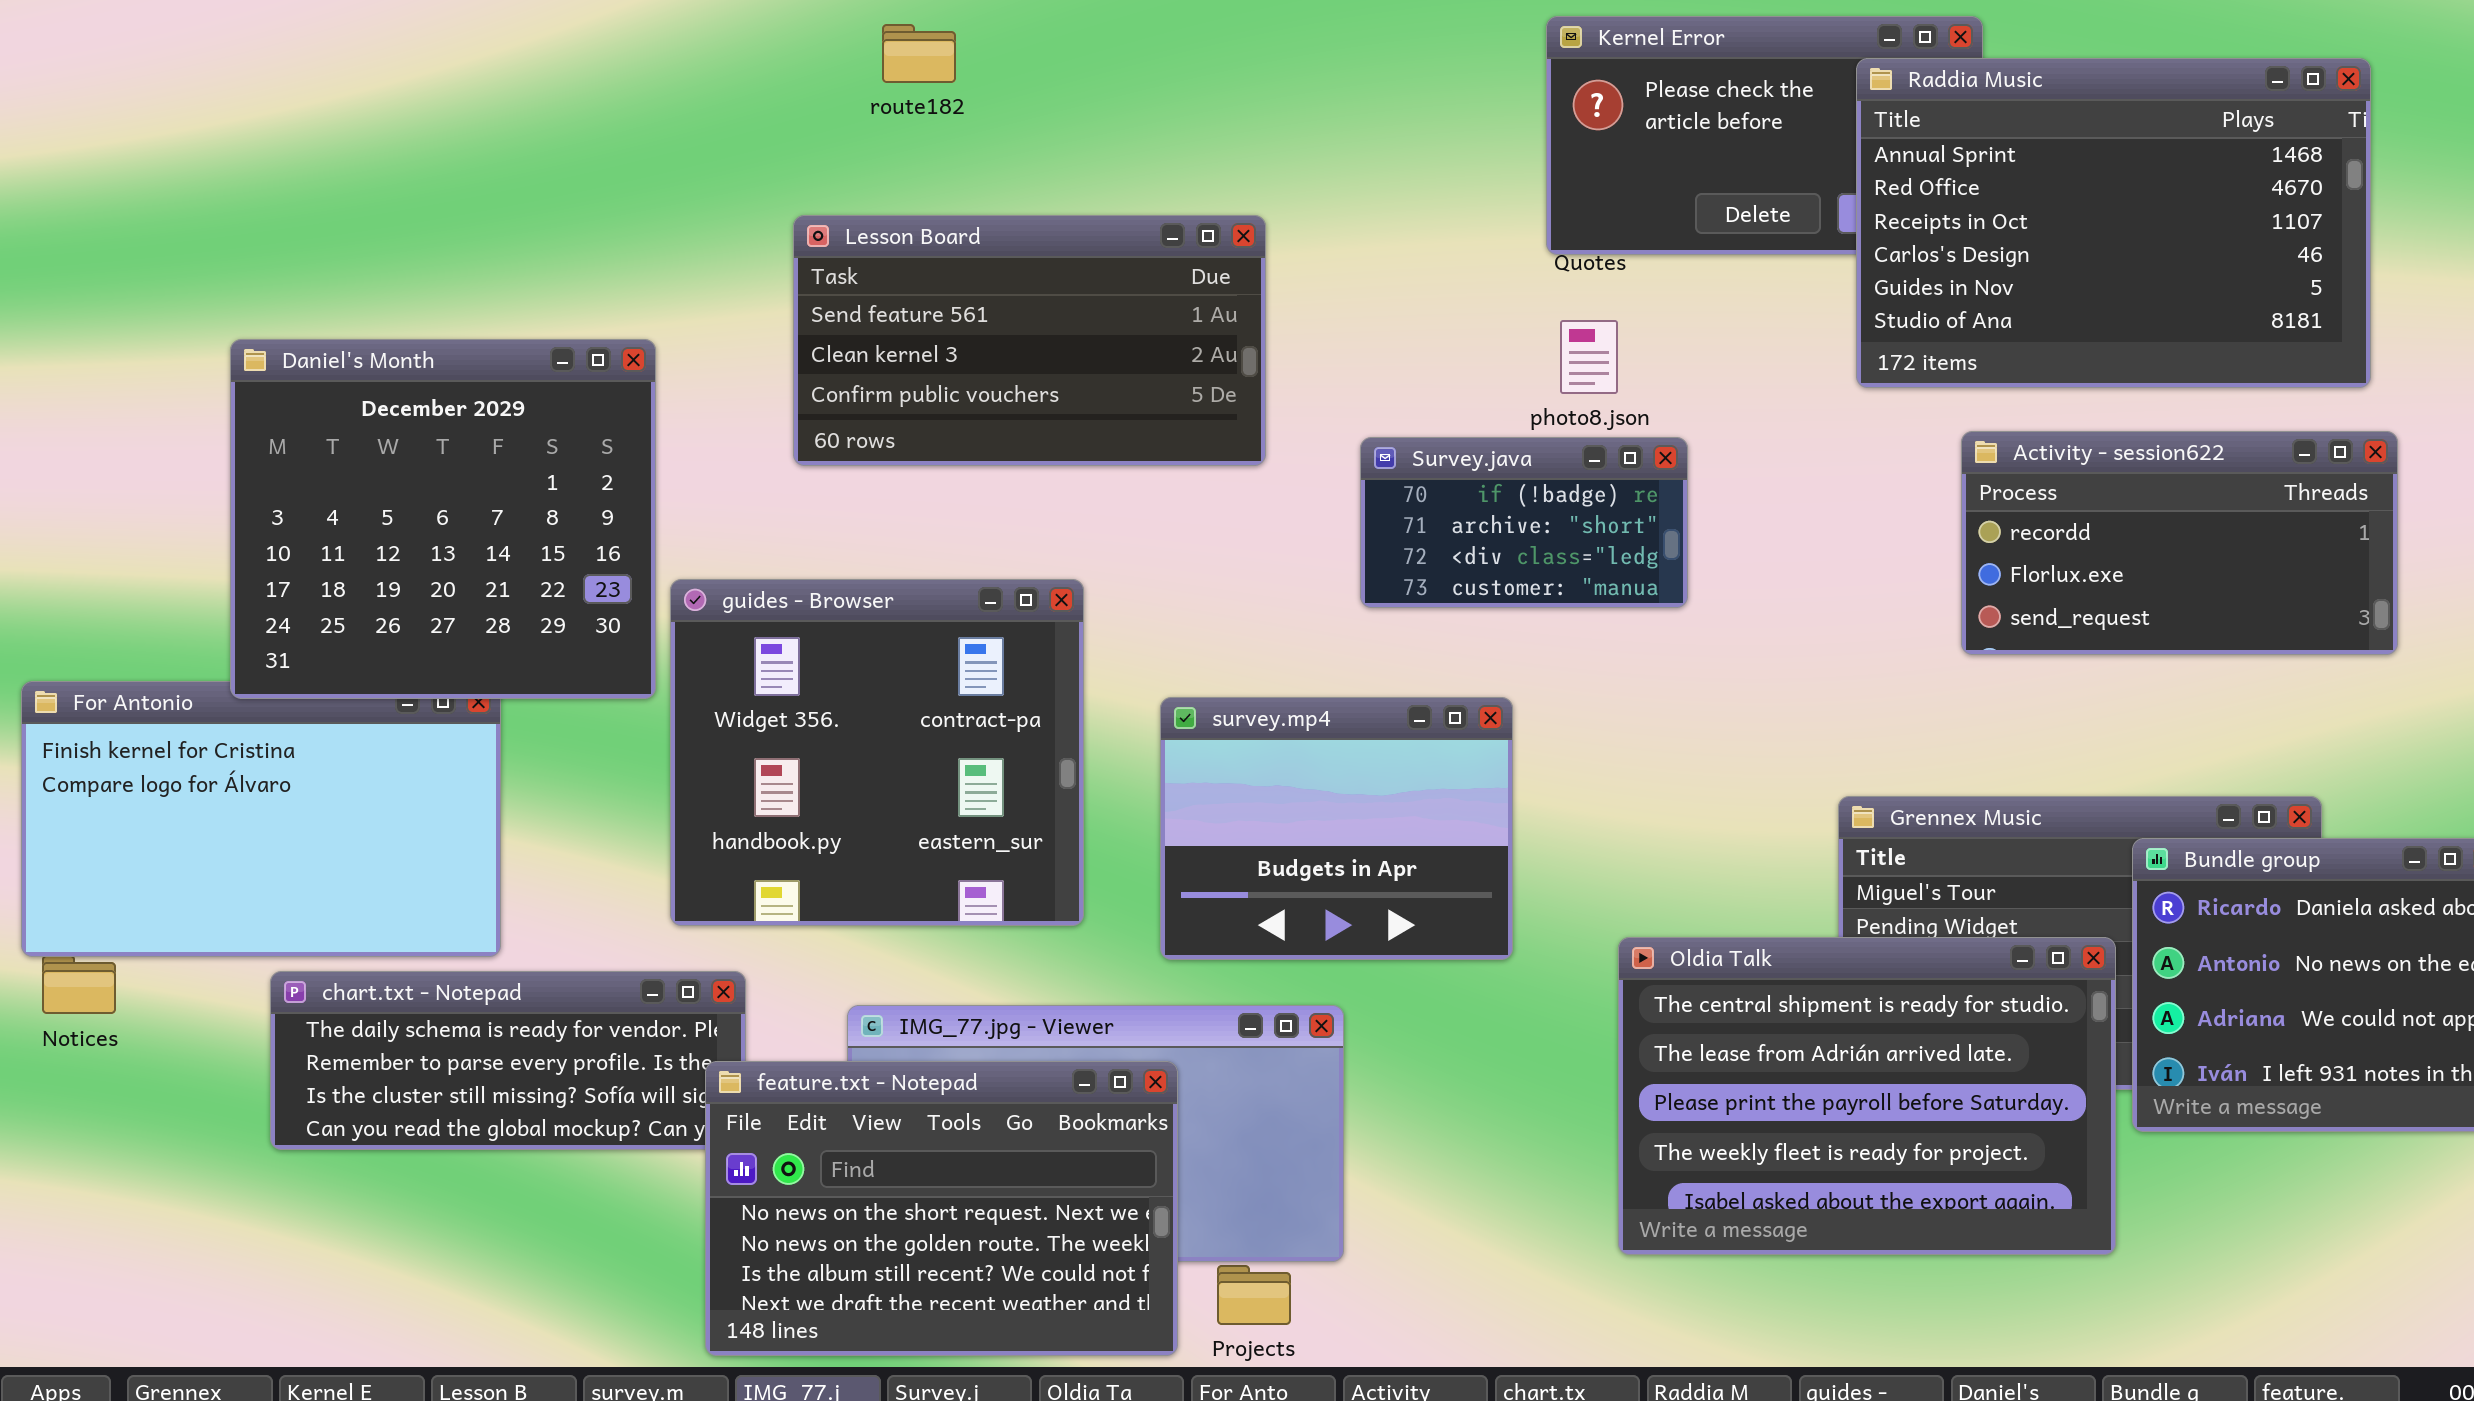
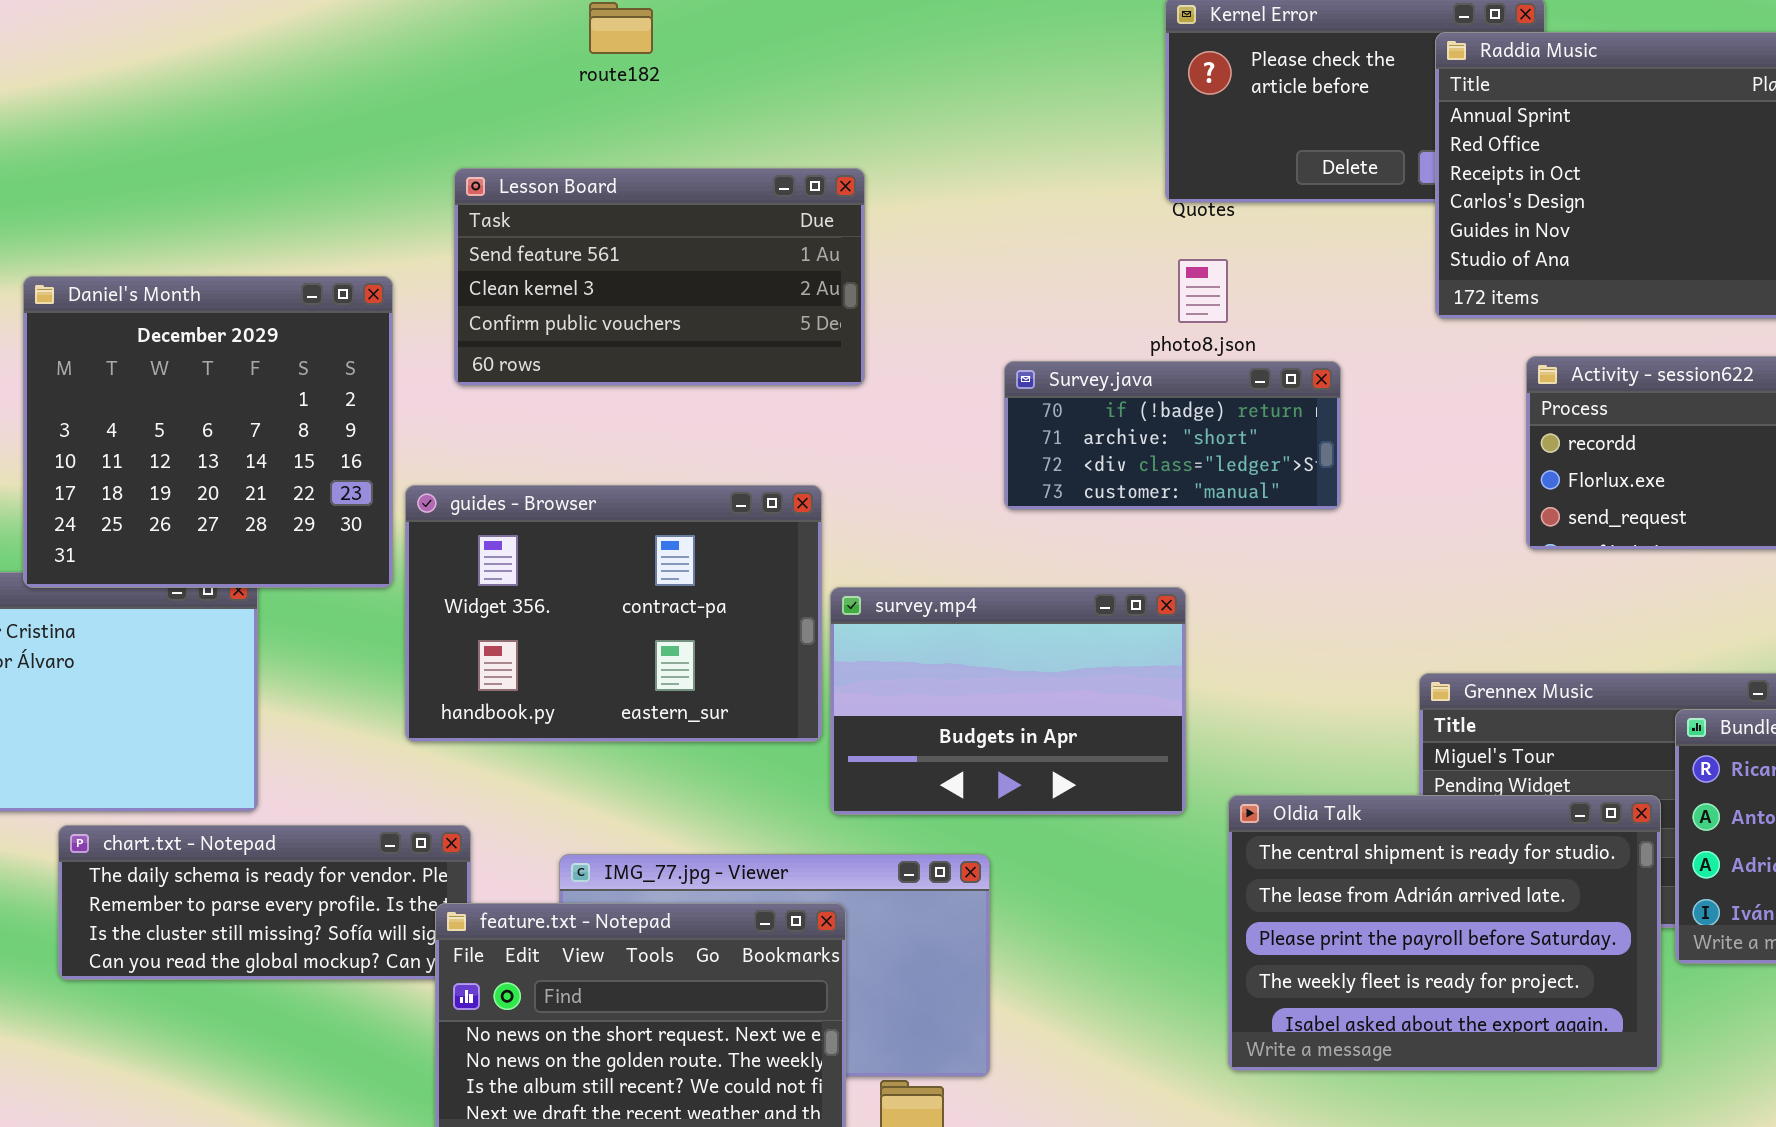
Lesson Board: [793,215,1266,466] -> [454,168,865,386], moved
Survey.java: [1360,437,1688,608] -> [1004,361,1341,510], resized
guides - Browser: [670,579,1084,926] -> [405,485,822,742], resized
survey.mp4: [1160,697,1513,960] -> [830,587,1186,815], resized

